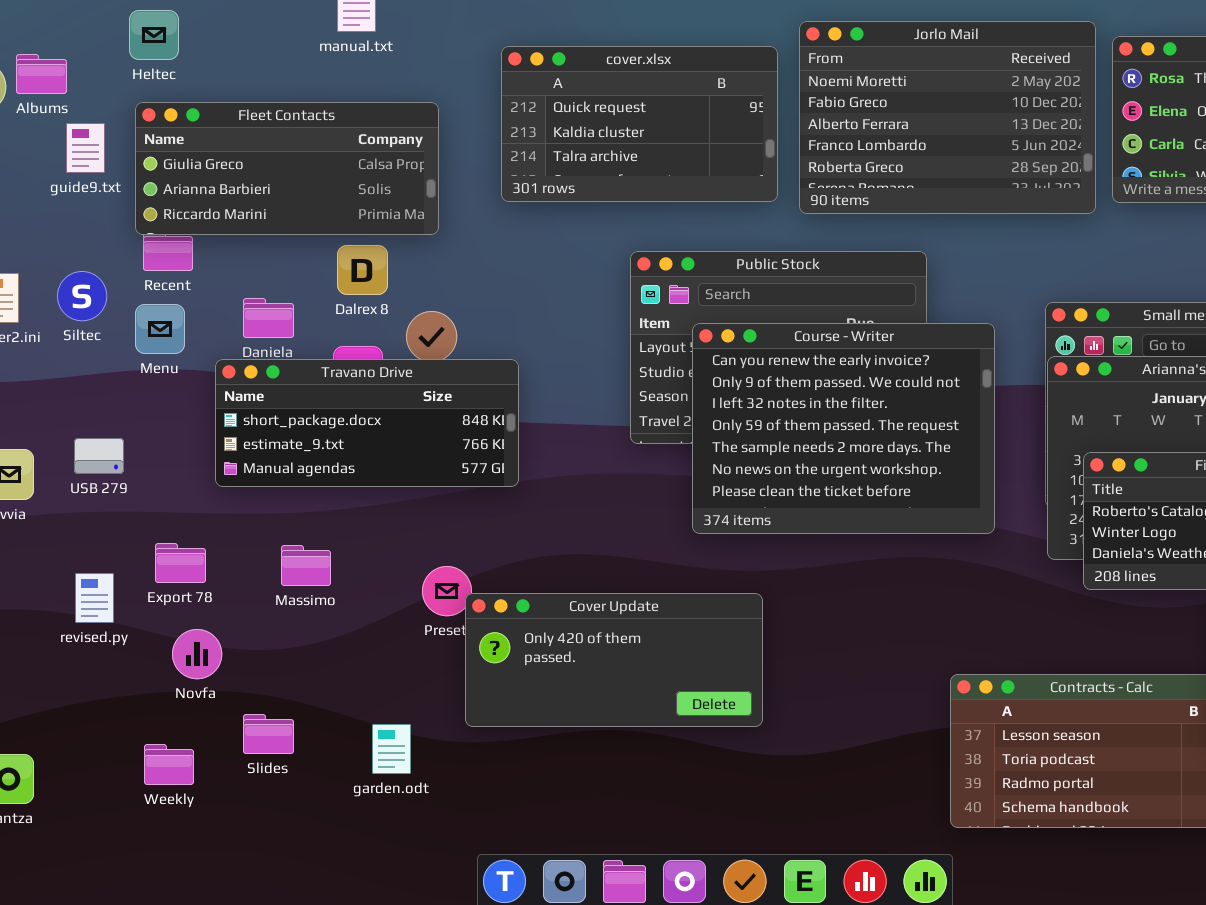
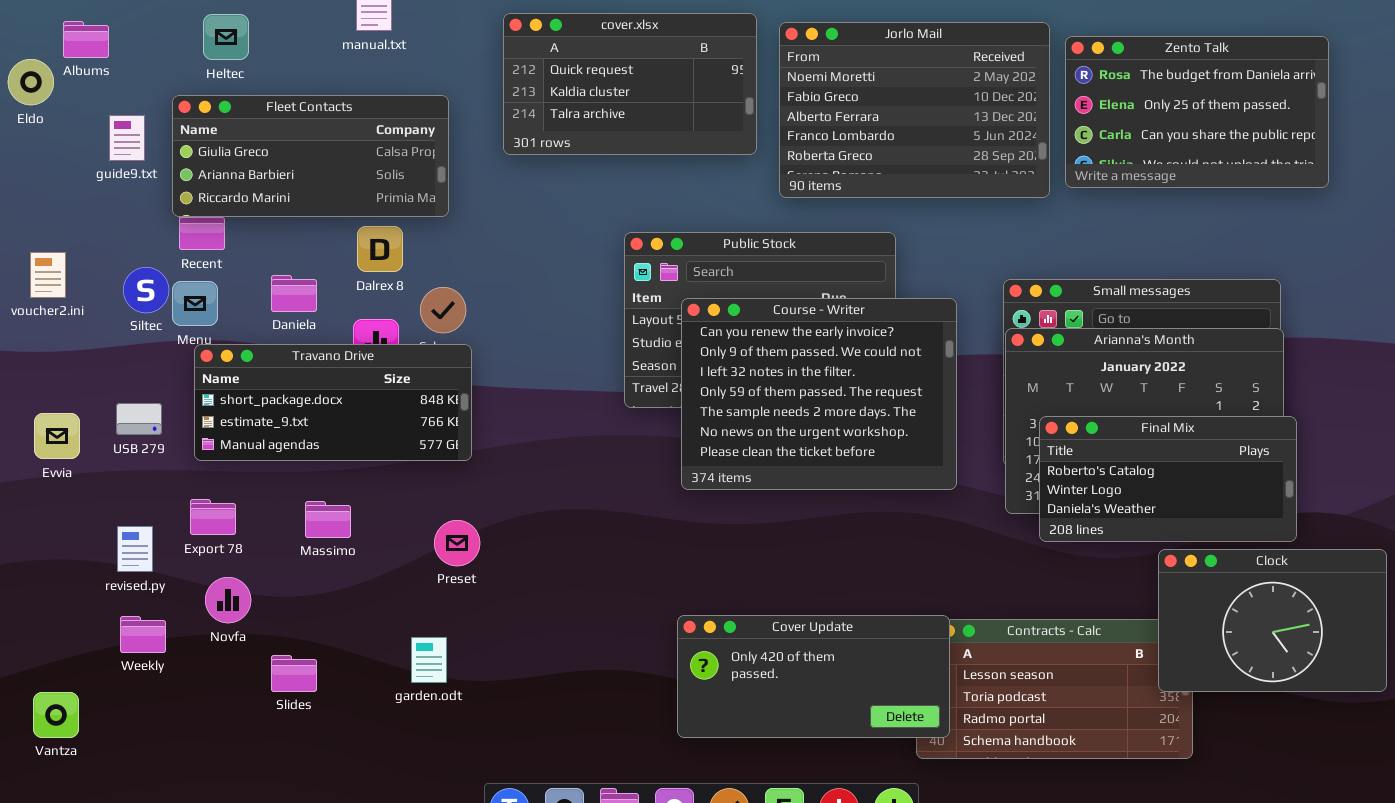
Heltec: [129,10,179,60] -> [203,14,249,60], moved
cover.xlsx: [501,46,778,202] -> [503,13,757,155], moved
Albums: [16,54,67,94] -> [63,21,109,58], moved
Siltec: [57,271,107,321] -> [123,267,169,313], moved
Travano Drive: [215,359,519,487] -> [194,344,472,461], moved
Cover Update: [465,593,763,727] -> [677,615,950,738], moved
garden.odt: [372,724,411,774] -> [411,637,447,683], moved
Weekly: [144,744,194,785] -> [120,616,166,653], moved

